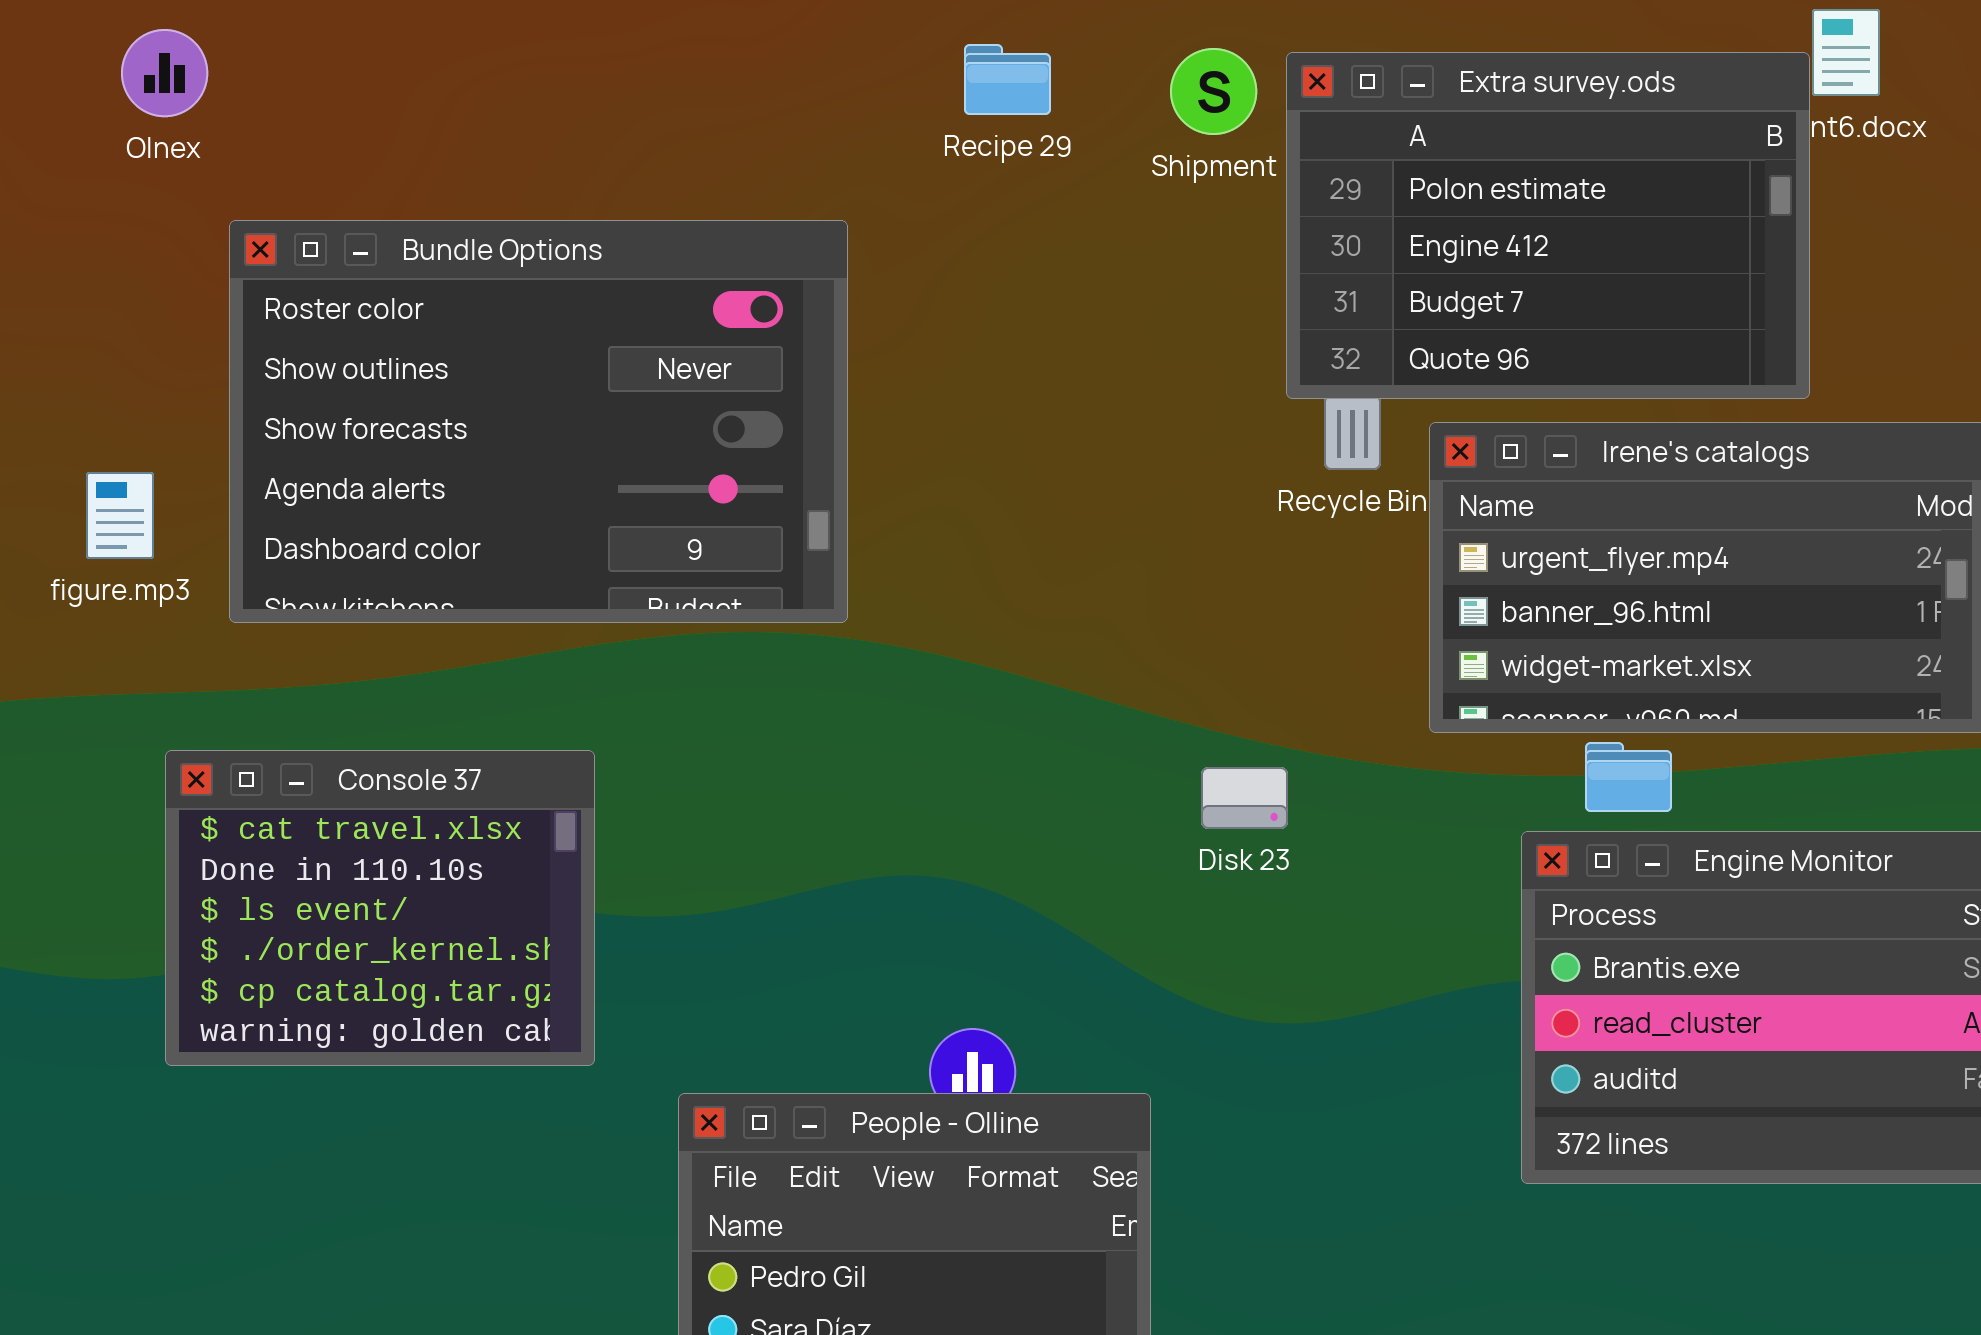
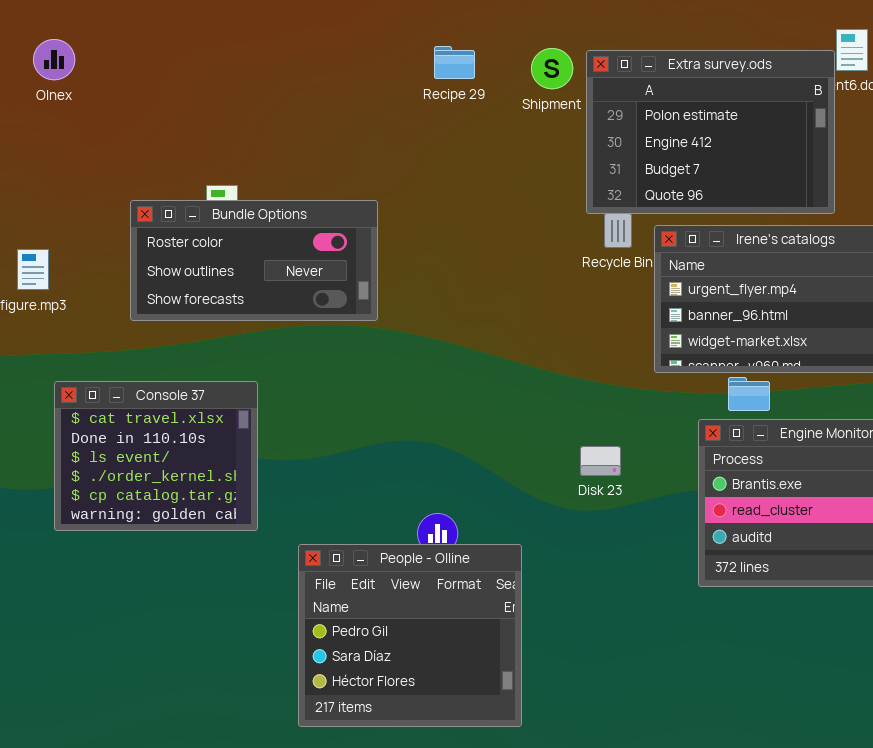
Bundle Options: [229,220,848,623] -> [130,200,378,321], resized
Disk 23: [1201,767,1288,829] -> [580,446,621,476], moved

